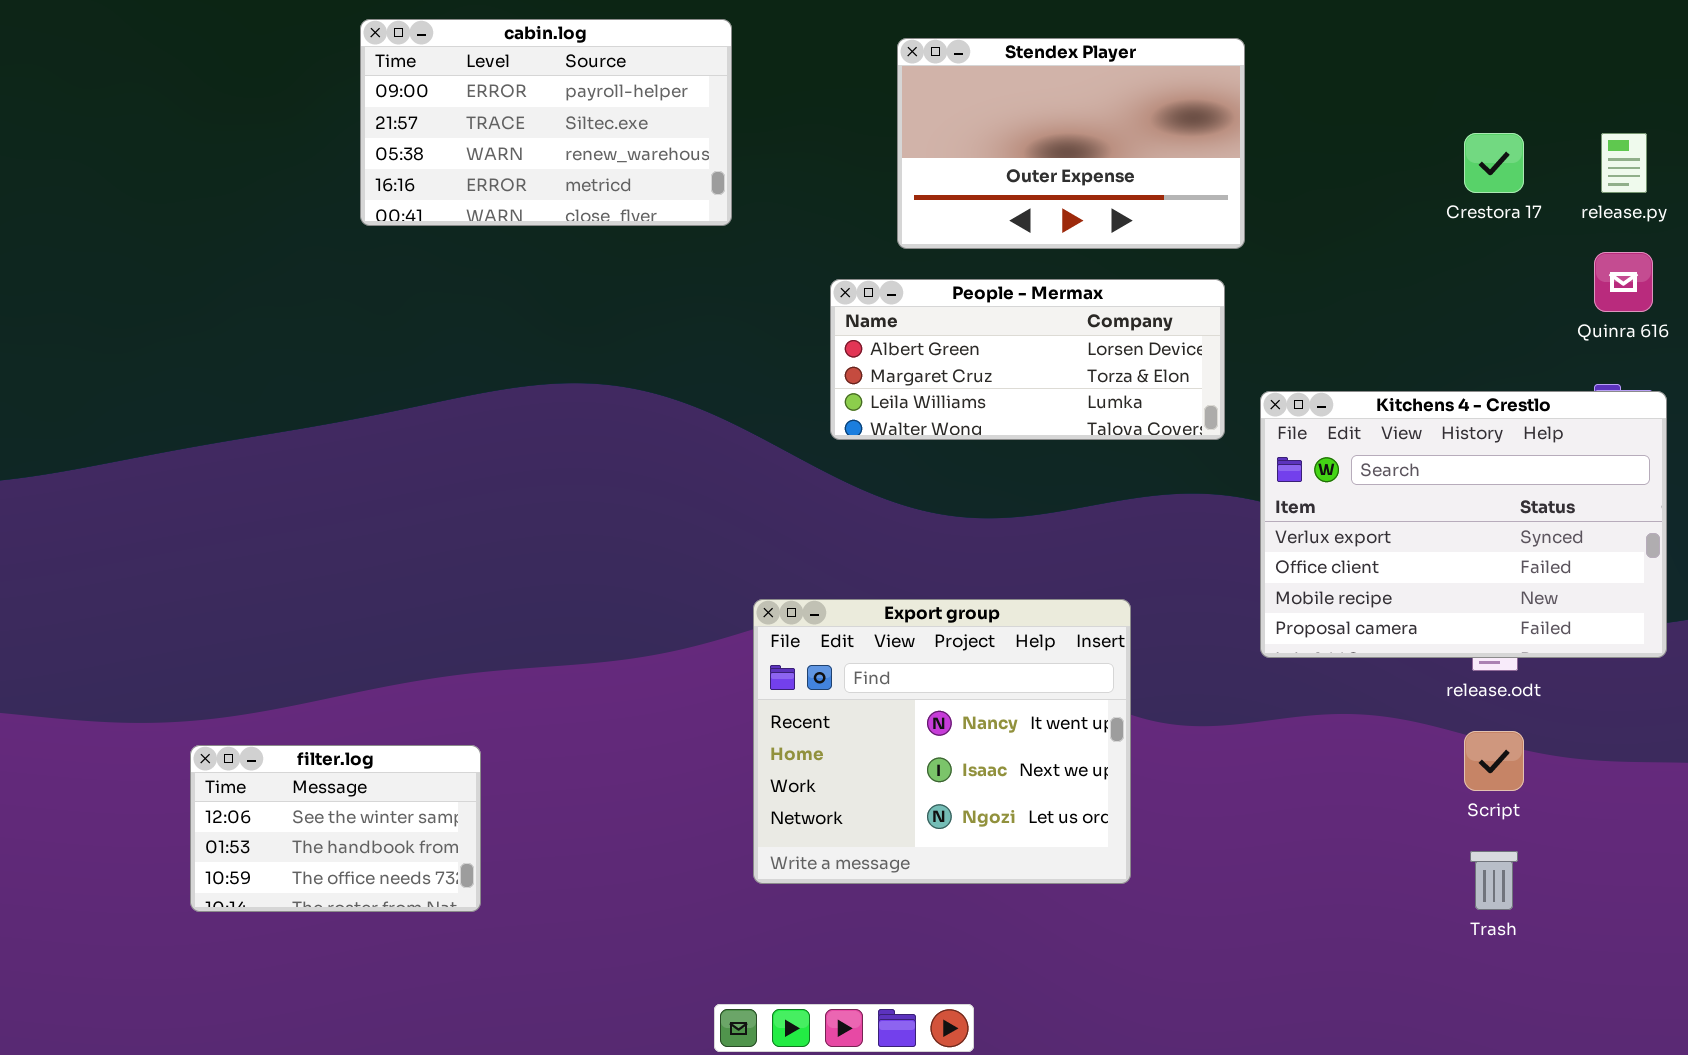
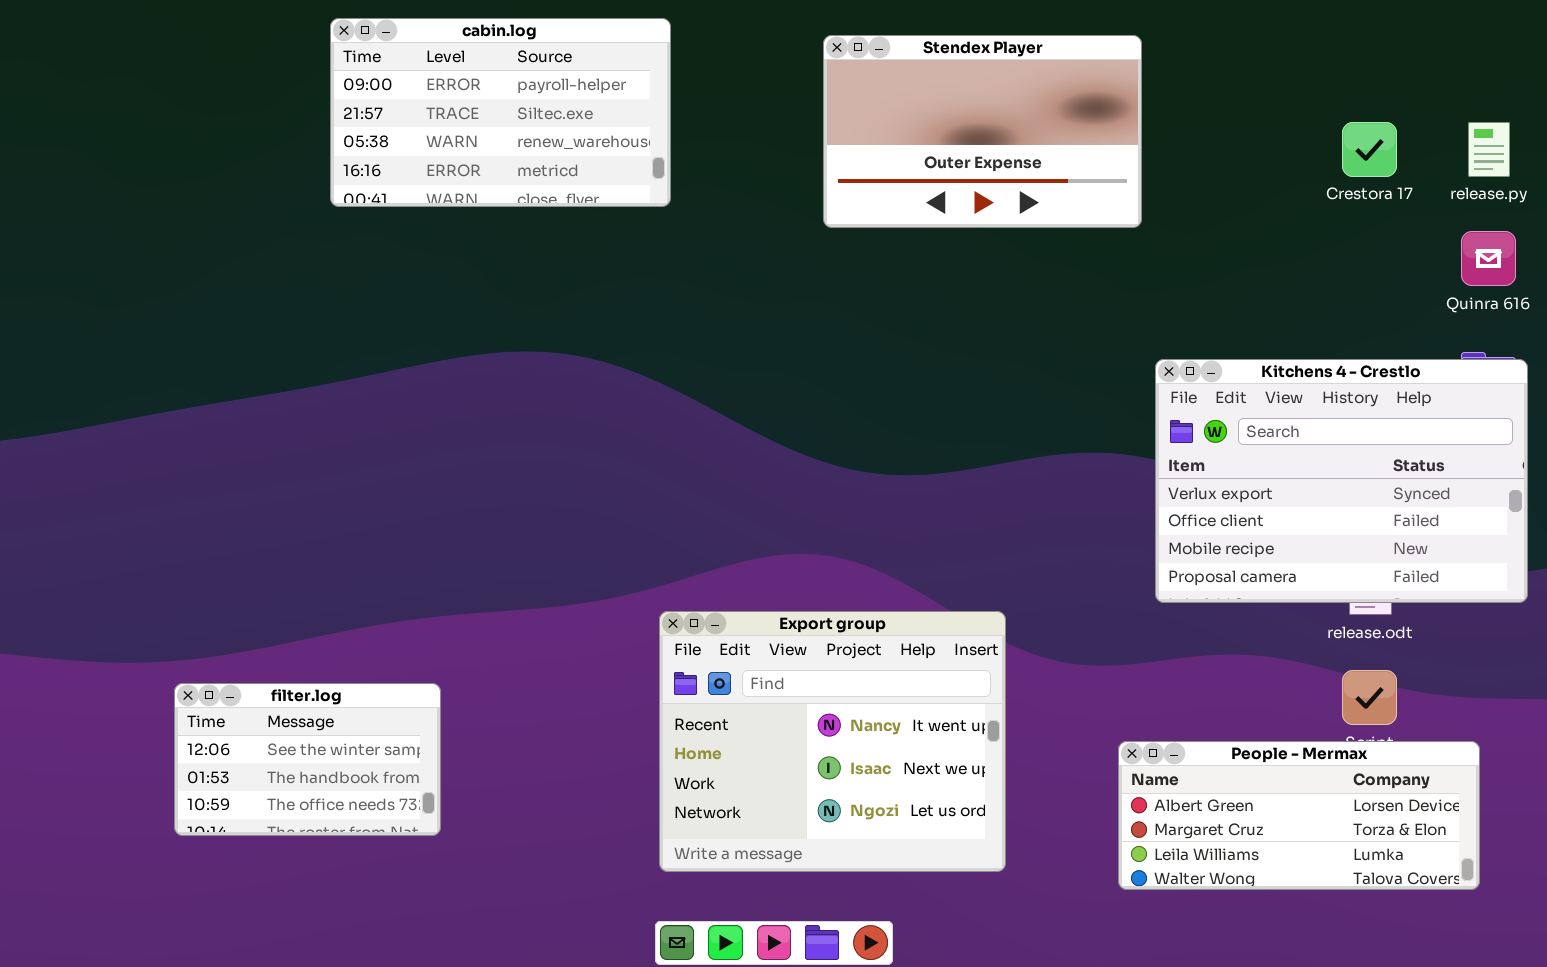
People - Mermax: [830,279,1225,440] -> [1118,741,1480,890], moved
Export group: [753,599,1131,884] -> [659,611,1006,872], moved

